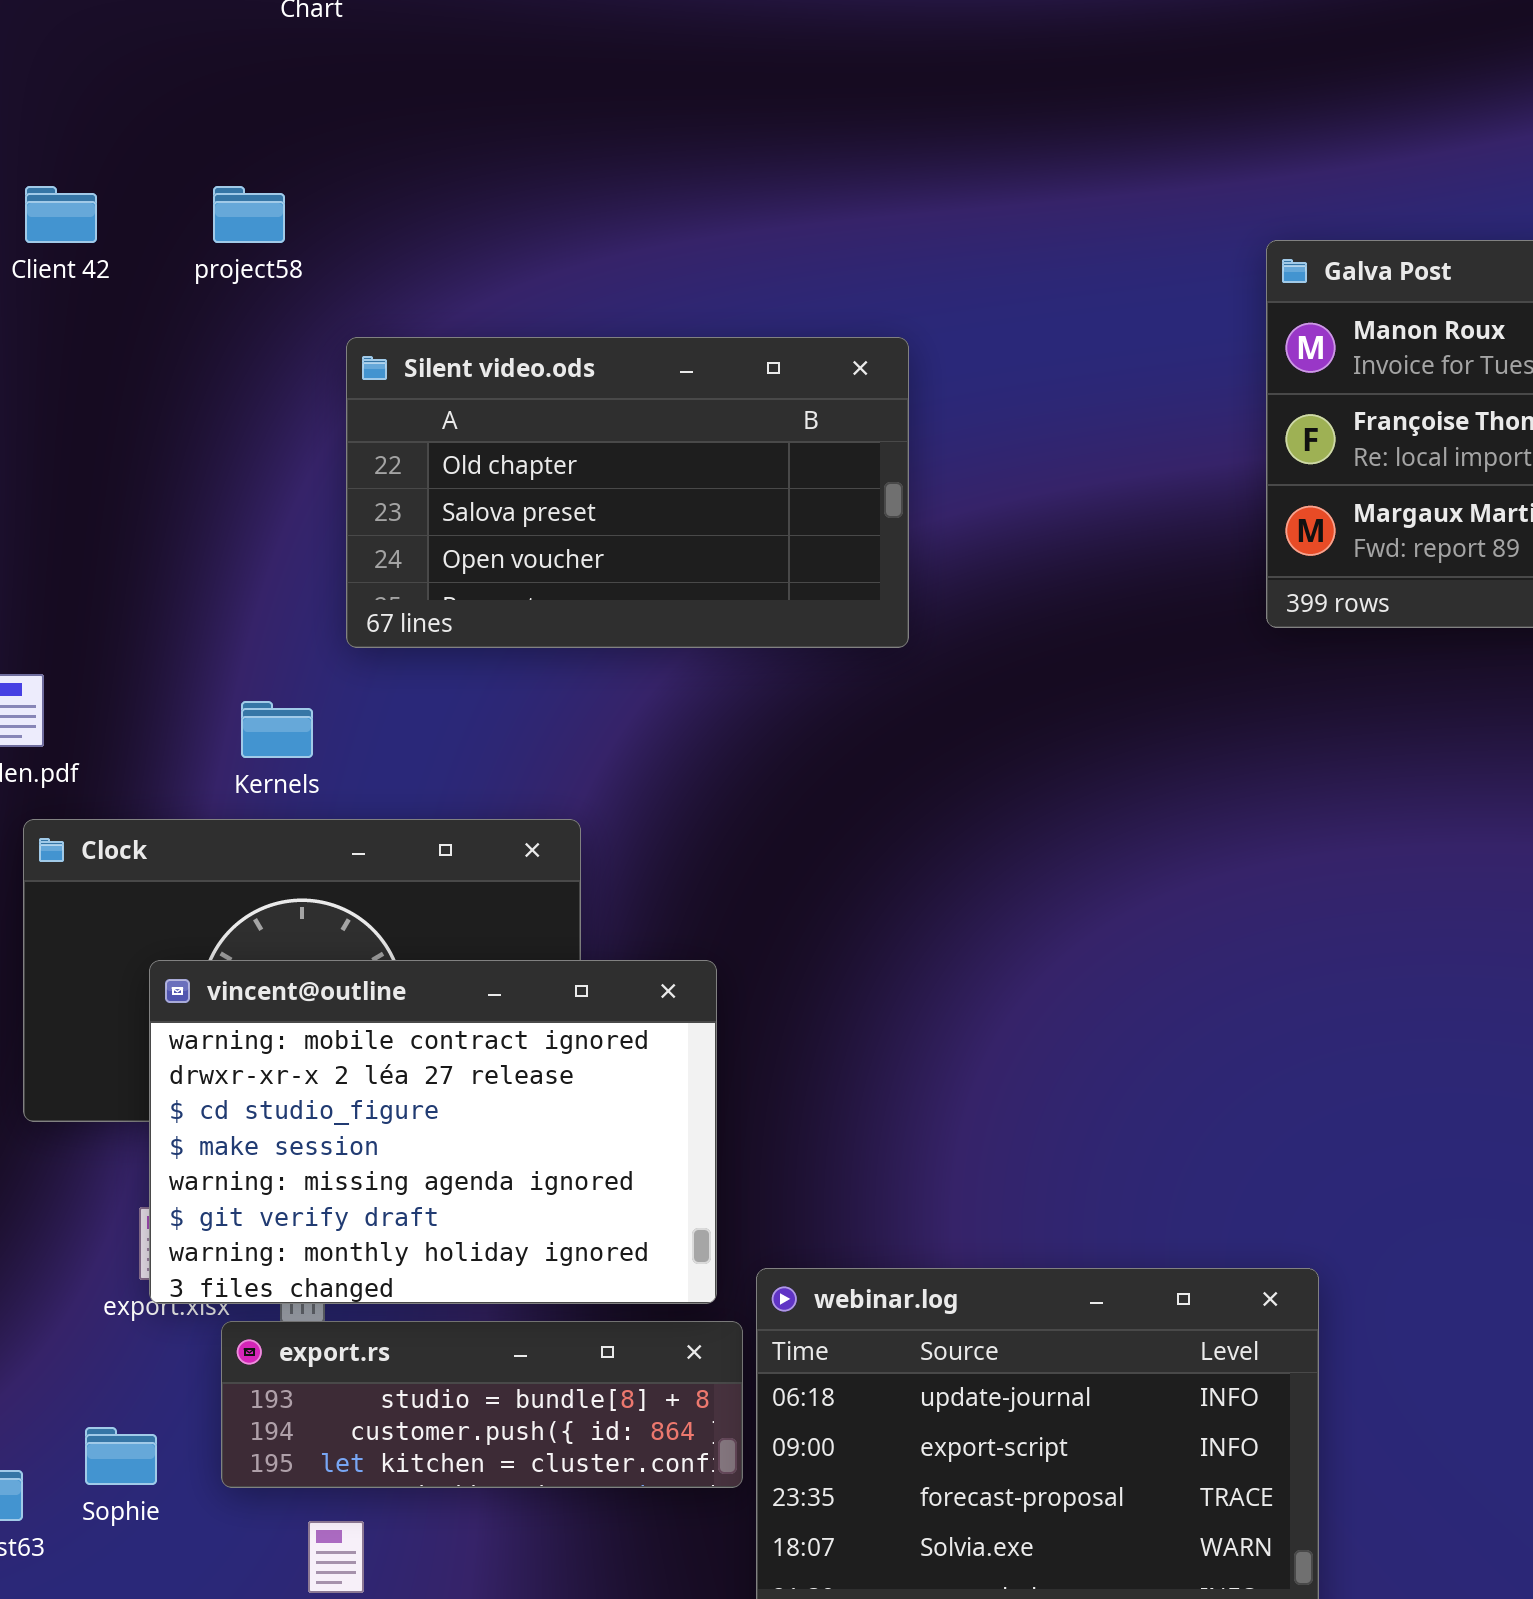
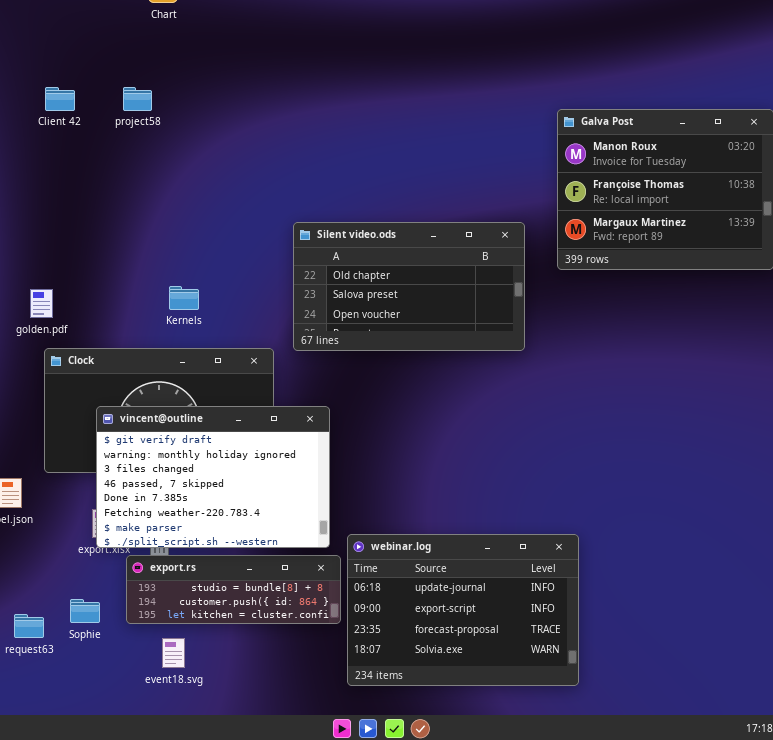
Silent video.ods: [346,337,909,648] -> [293,222,525,351], moved
Kernels: [241,701,313,758] -> [169,286,199,310], moved
vincent@outline: [149,960,717,1304] -> [96,406,330,548], scrolled down 5 rows

